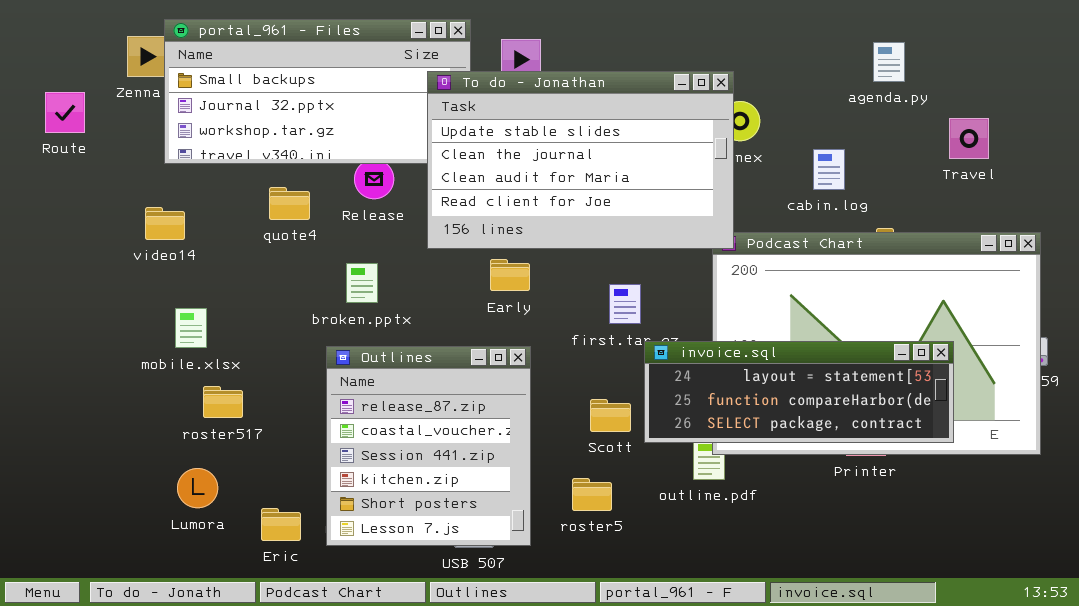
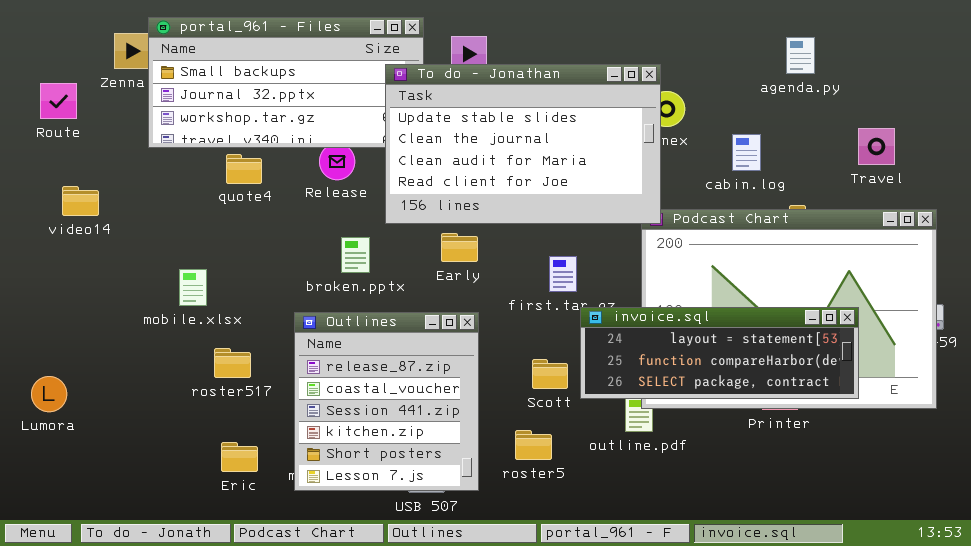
Travel: [949,118,989,159] -> [858,128,895,165], moved
quote4: [269,187,310,220] -> [226,154,262,184], moved
video14: [145,207,185,240] -> [62,186,99,216], moved
broken.pptx: [346,263,378,303] -> [341,237,370,273], moved
mobile.xlsx: [175,308,207,348] -> [179,269,207,306], moved
roster517: [203,386,243,418] -> [214,348,251,378], moved
Lumora: [177,468,218,508] -> [31,376,67,412], moved
Eric: [261,508,301,541] -> [221,442,258,472], moved

